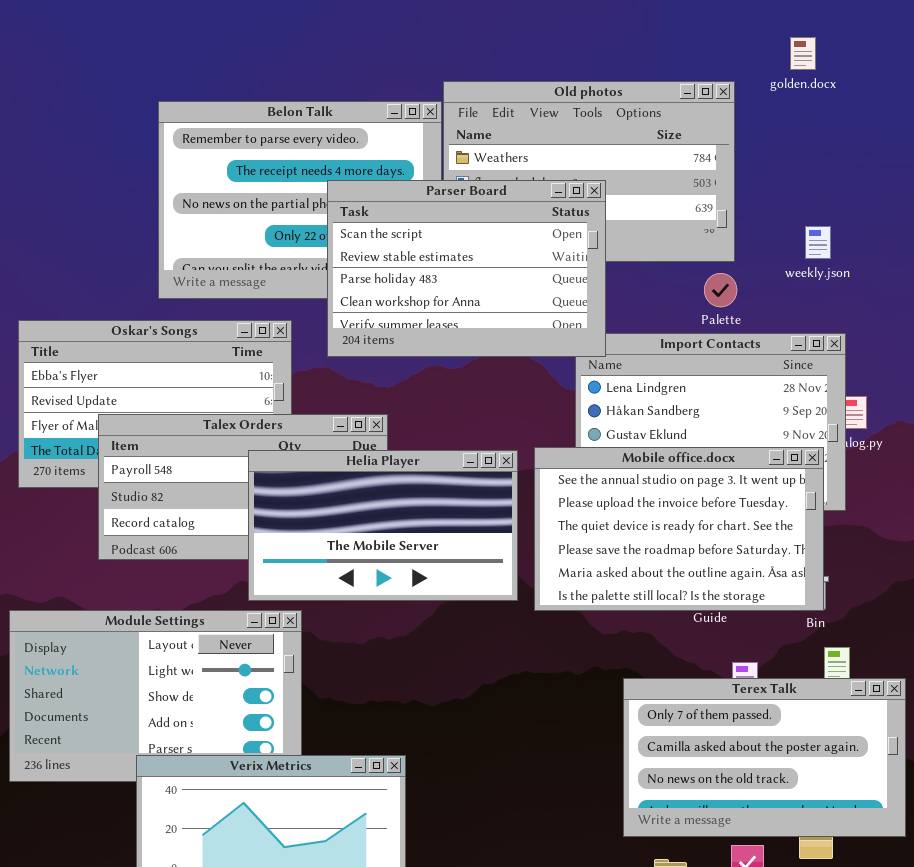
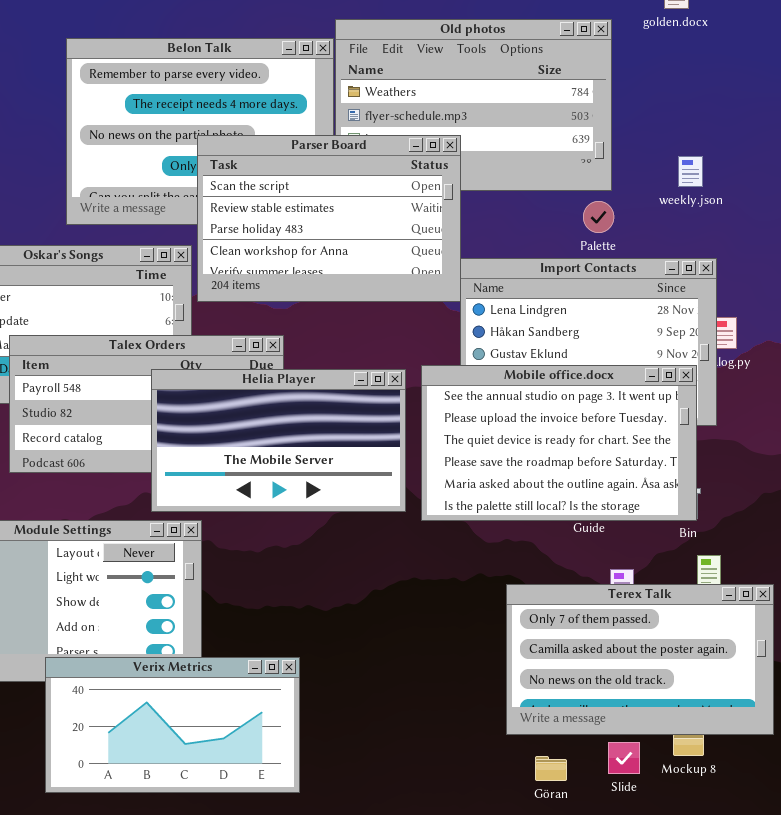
Parser Board: [327,180,606,357] -> [197,135,461,302], moved

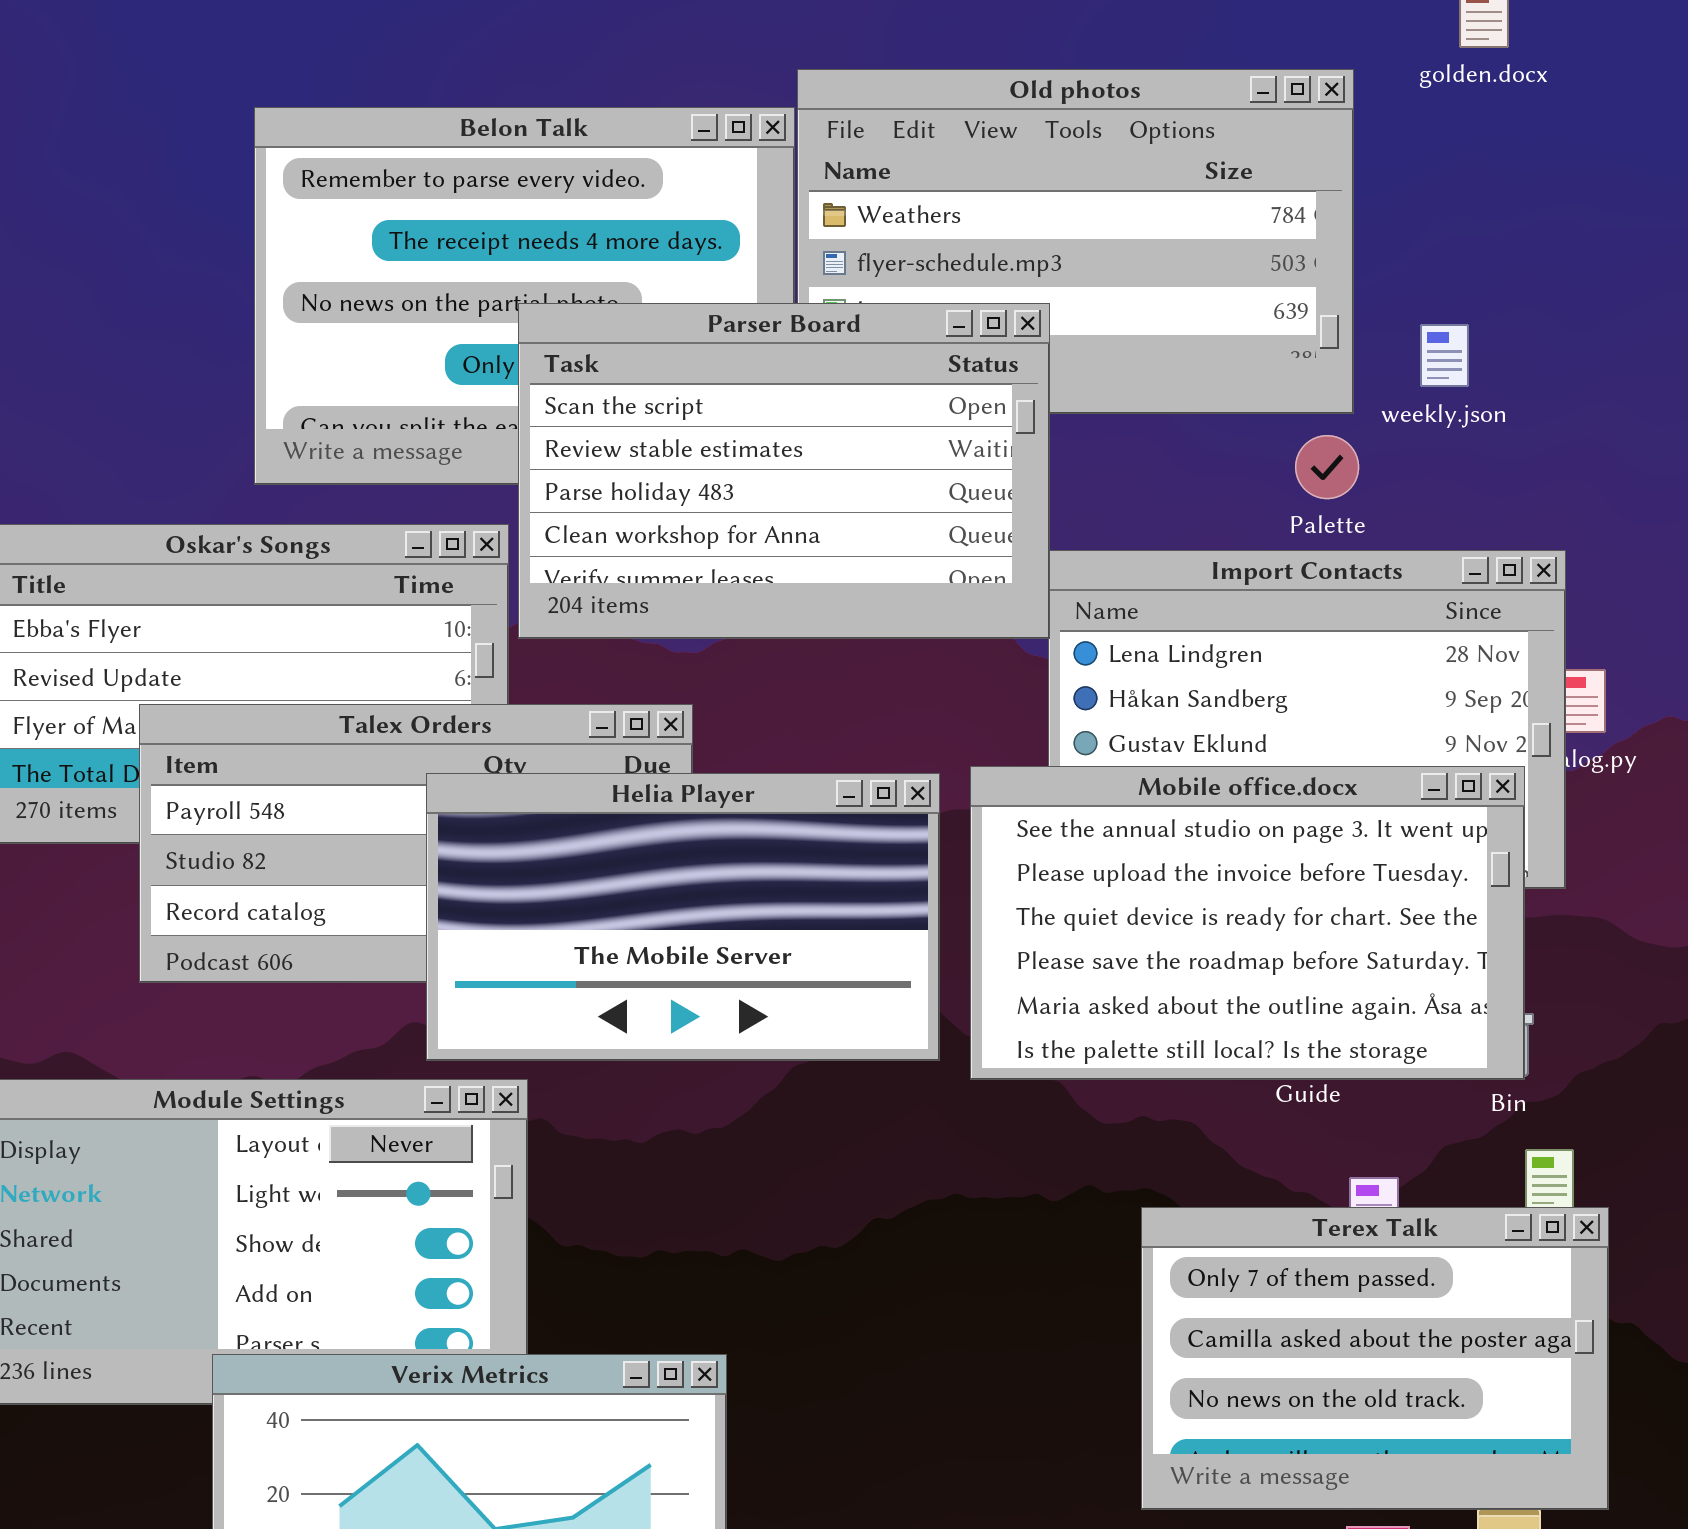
weekly.json: [678,156,703,187] -> [1420,324,1469,387], moved
Terex Talk: [506,584,774,735] -> [1141,1207,1609,1510], resized

